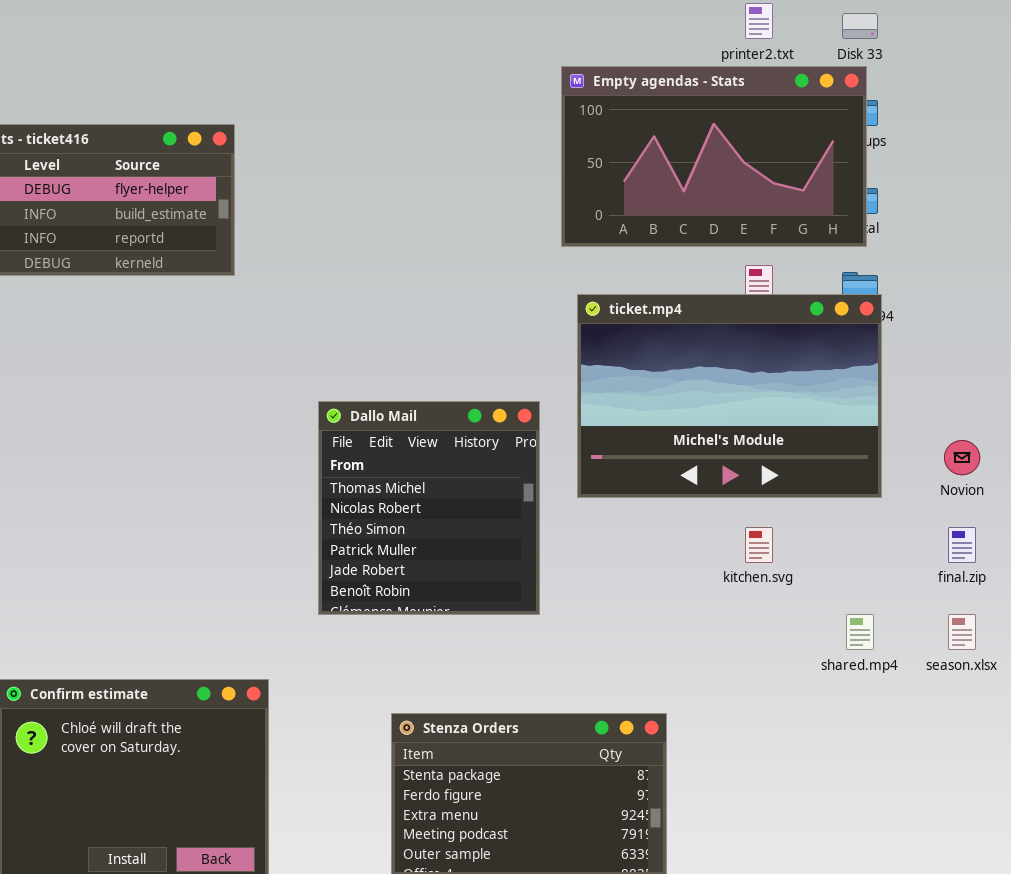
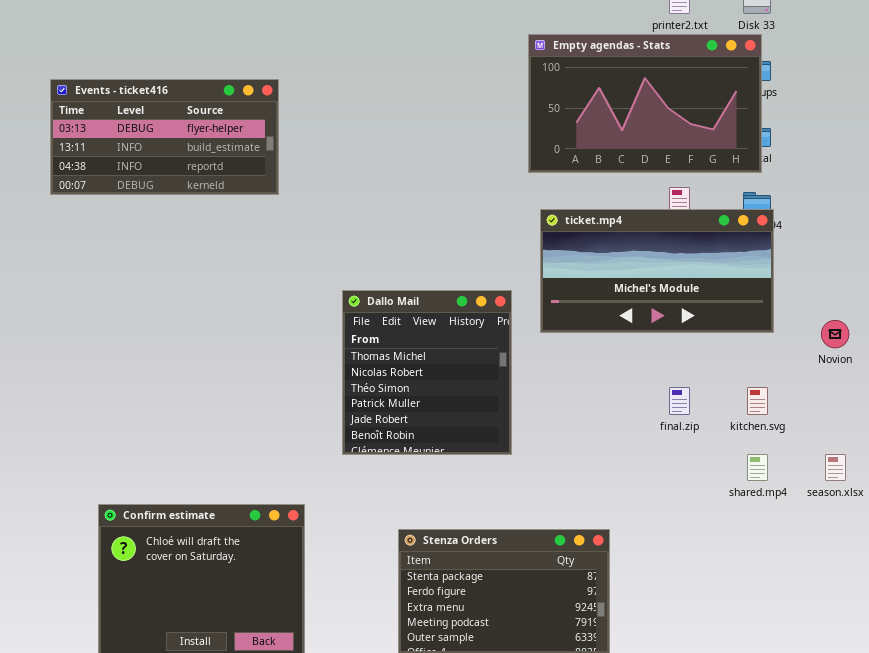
ticket.mp4: [577,294,882,498] -> [540,209,774,333], resized
kitchen.svg: [745,527,773,563] -> [747,387,768,415], moved
final.zip: [948,527,976,563] -> [669,387,690,415], moved

